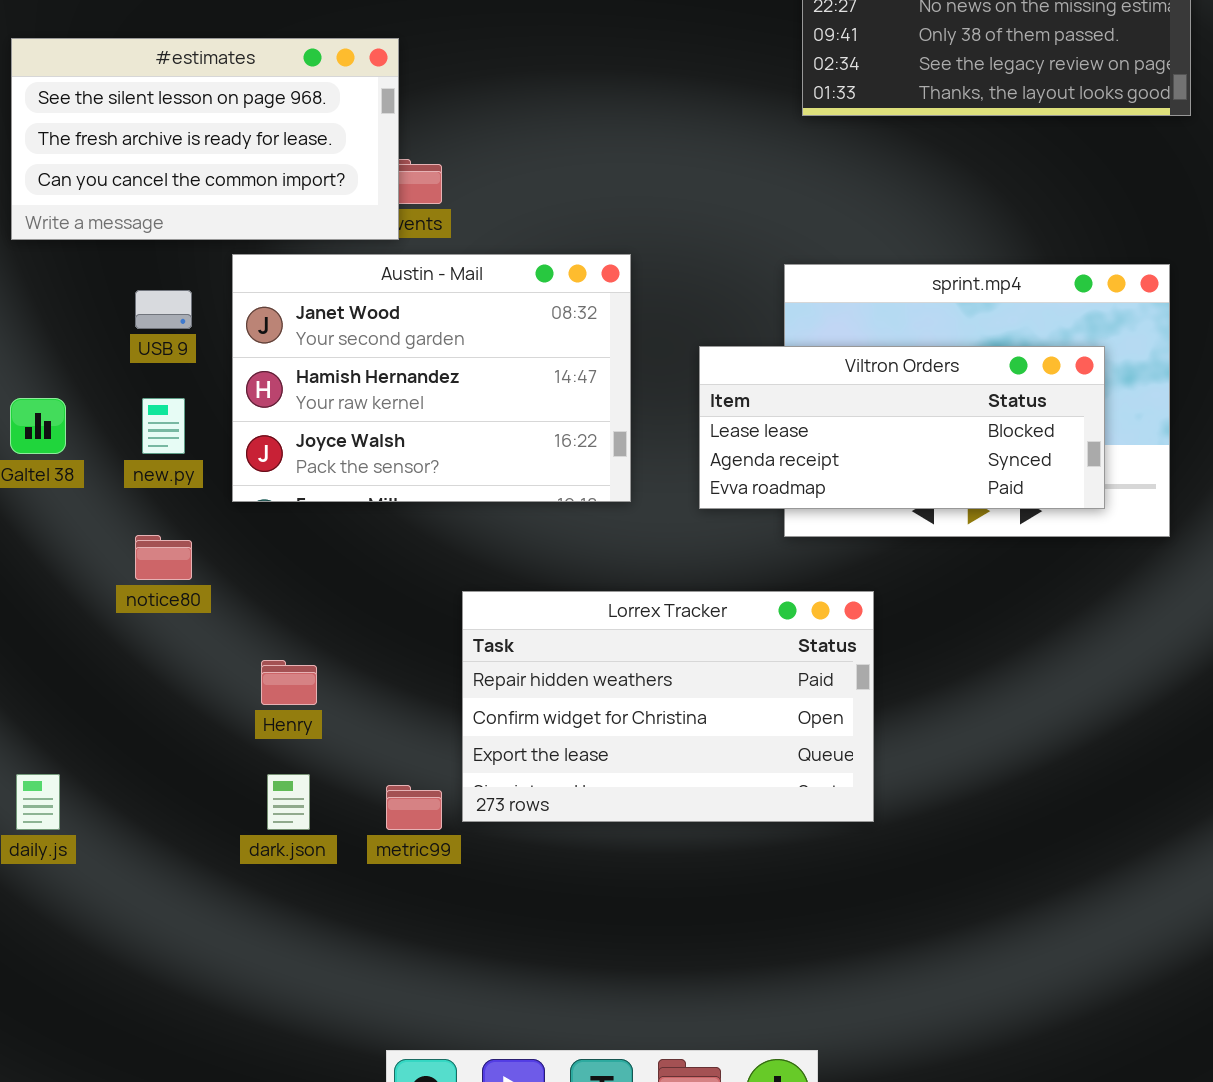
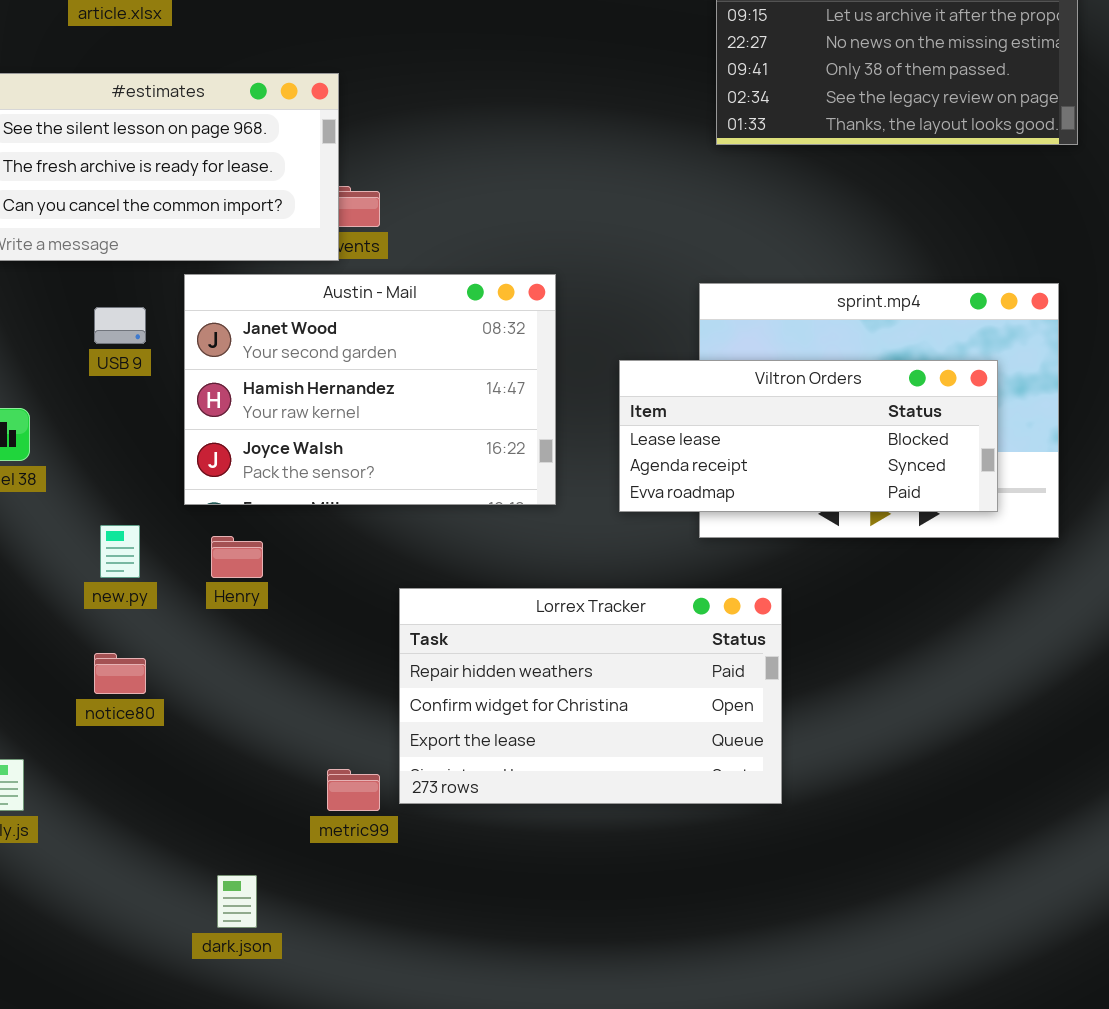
new.py: [142,398,185,454] -> [100,525,140,578], moved
notice80: [135,535,192,580] -> [94,653,146,694], moved
Henry: [261,660,317,705] -> [211,536,263,578], moved
dark.json: [267,774,310,830] -> [217,875,257,928], moved

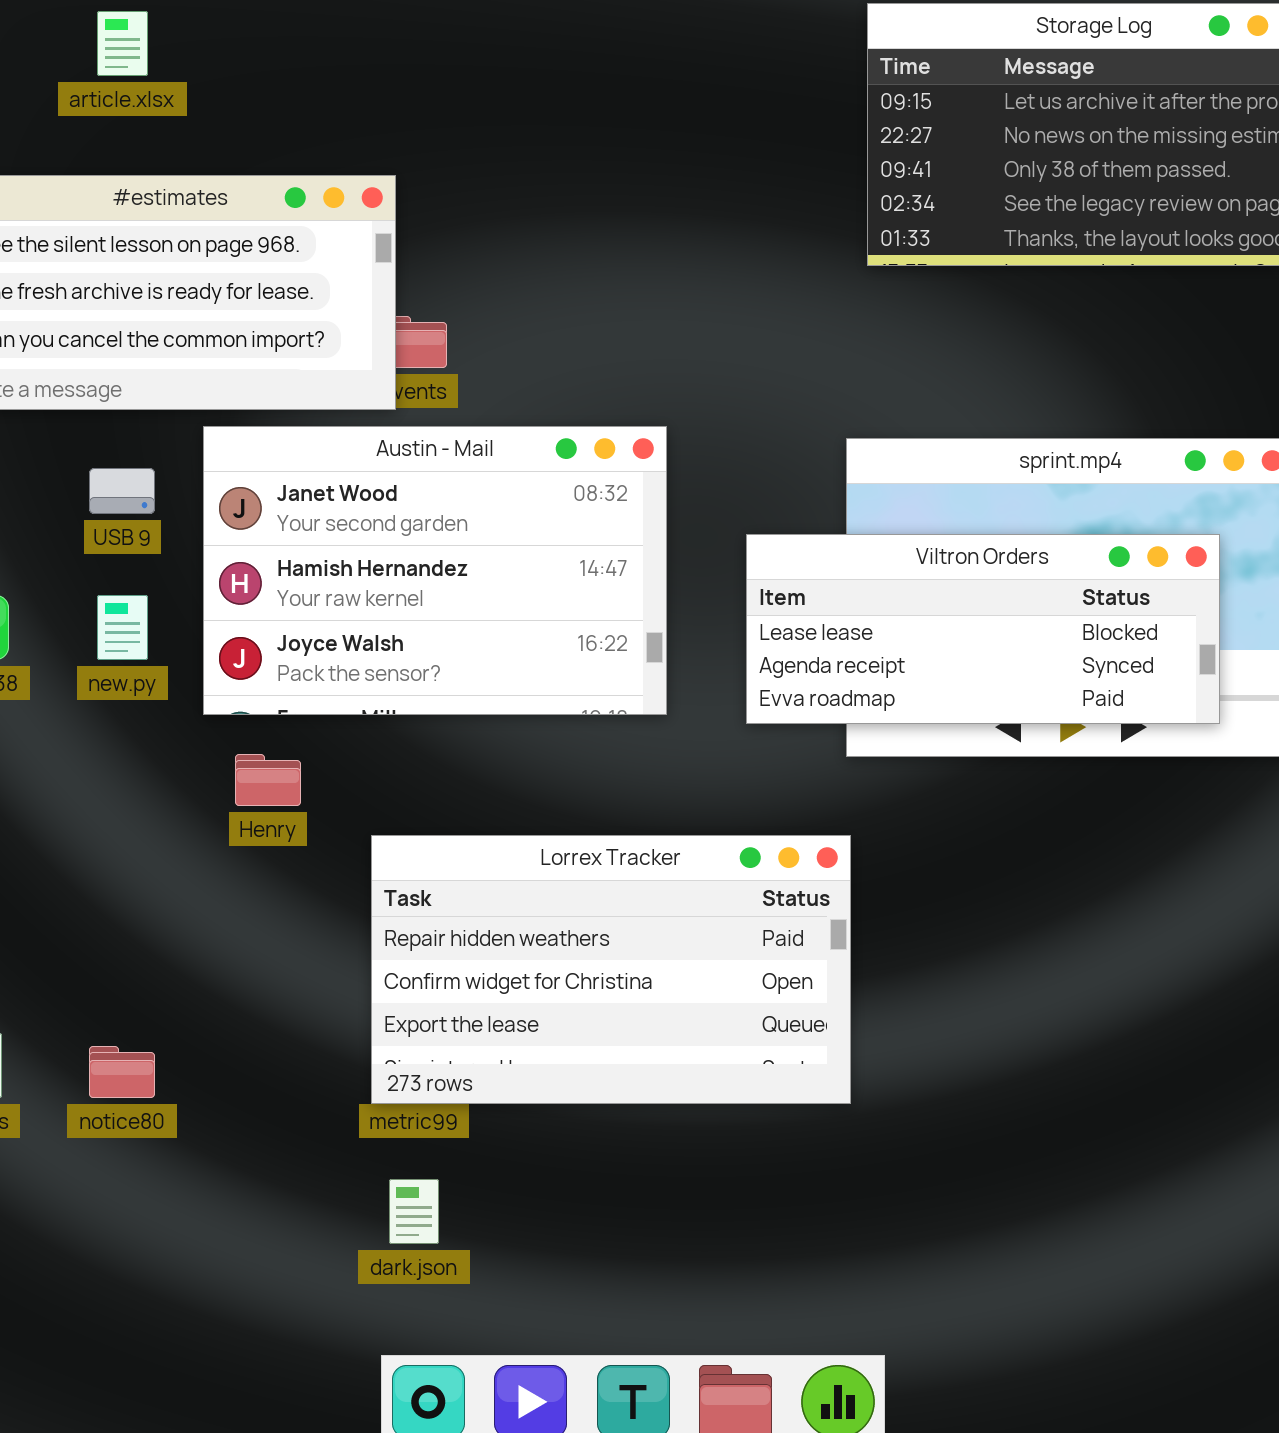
new.py: [100,525,140,578] -> [97,595,148,660], moved
Lorrex Tracker: [399,588,782,804] -> [371,835,851,1104], moved
notice80: [94,653,146,694] -> [89,1046,155,1098], moved
dark.json: [217,875,257,928] -> [389,1179,439,1244], moved

